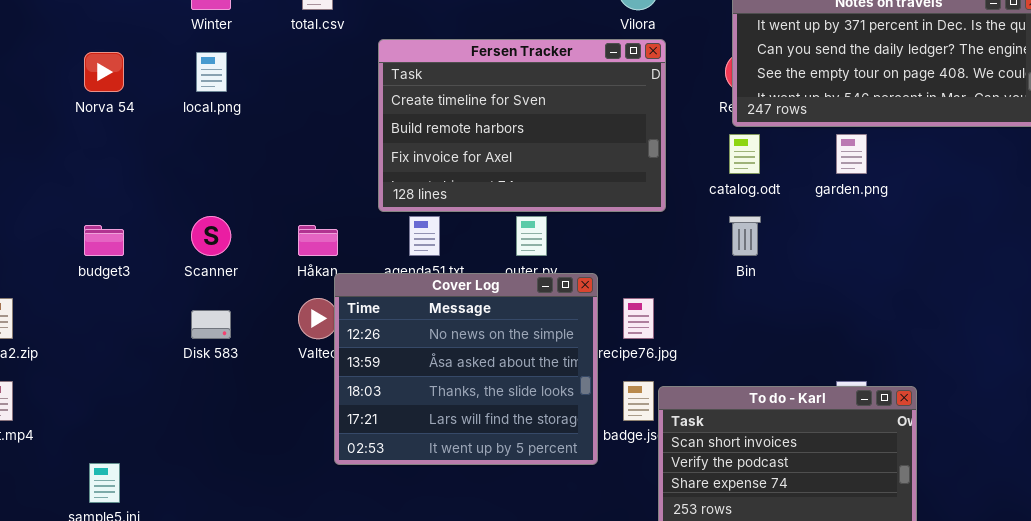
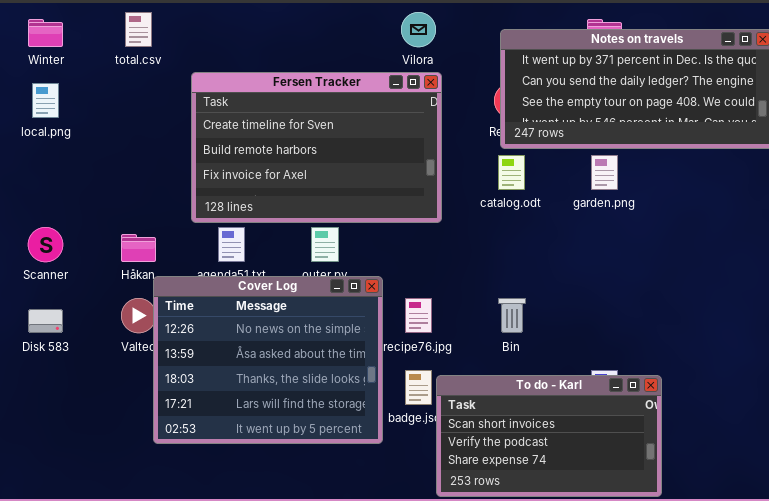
Bin: [729,216,761,256] -> [498,298,526,333], moved

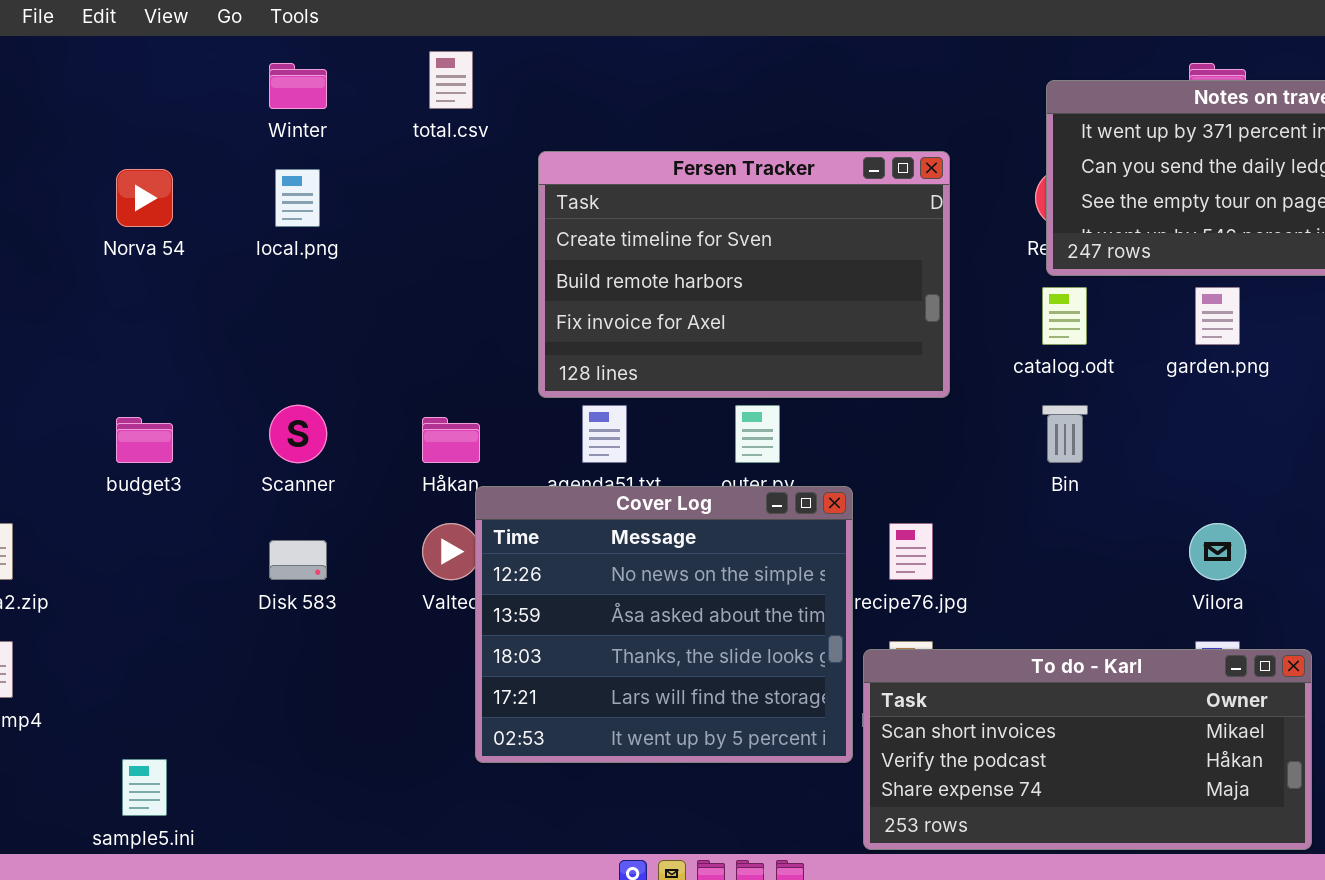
Vilora: [401,12,436,47] -> [1189,523,1246,580], moved
Bin: [498,298,526,333] -> [1042,405,1088,463], moved
To do - Karl: [436,375,662,497] -> [863,649,1312,850], resized

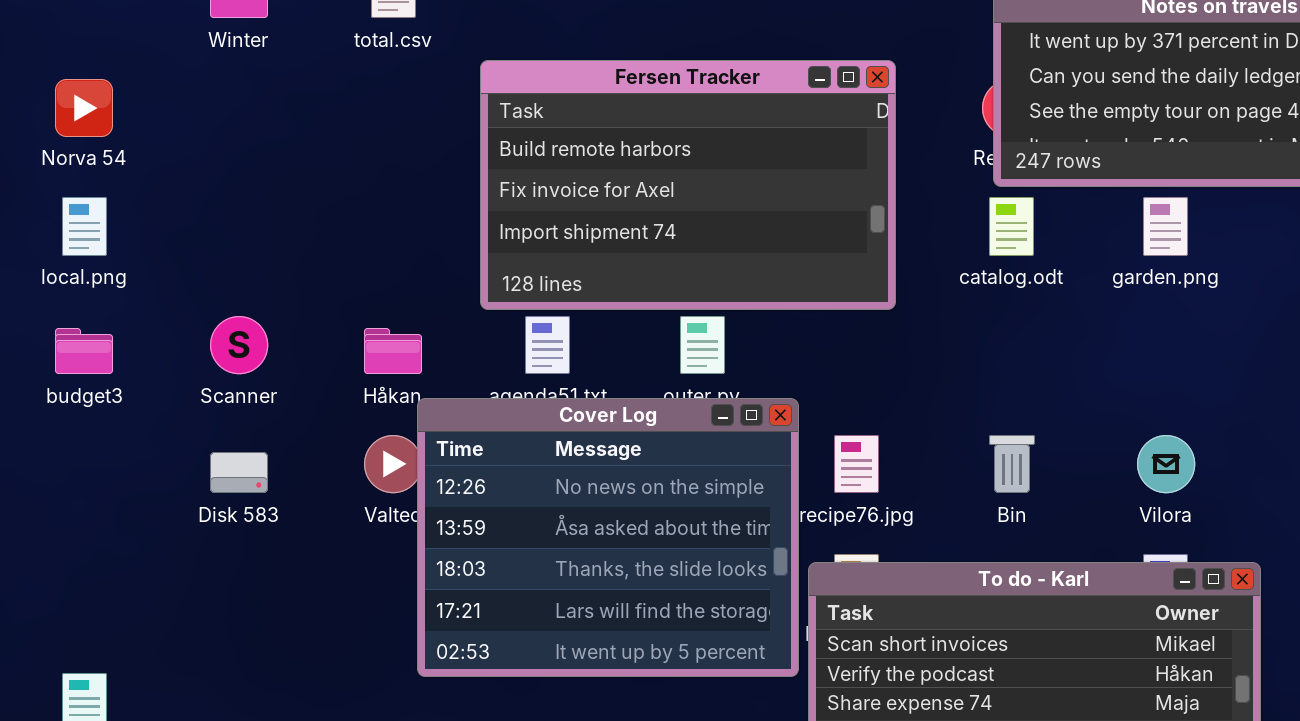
Fersen Tracker: [538,151,950,398] -> [480,60,896,310], scrolled down 1 row
local.png: [275,169,320,227] -> [62,197,107,256], moved
Bin: [1042,405,1088,463] -> [989,435,1035,493], moved

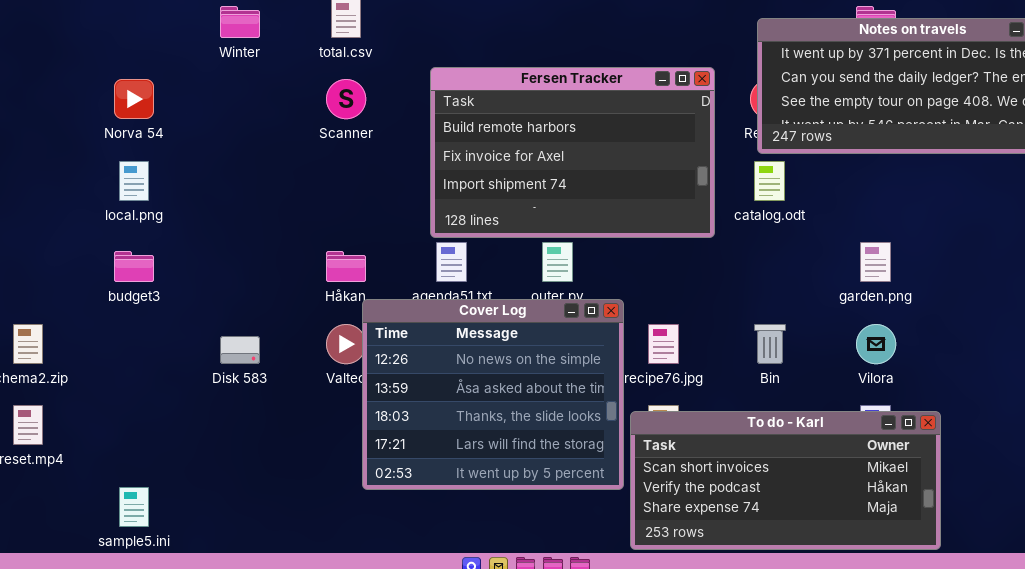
Fersen Tracker: [480,60,896,310] -> [430,67,715,238], moved
garden.png: [1143,197,1188,256] -> [860,242,891,282], moved
Scanner: [210,316,268,374] -> [326,79,366,119], moved

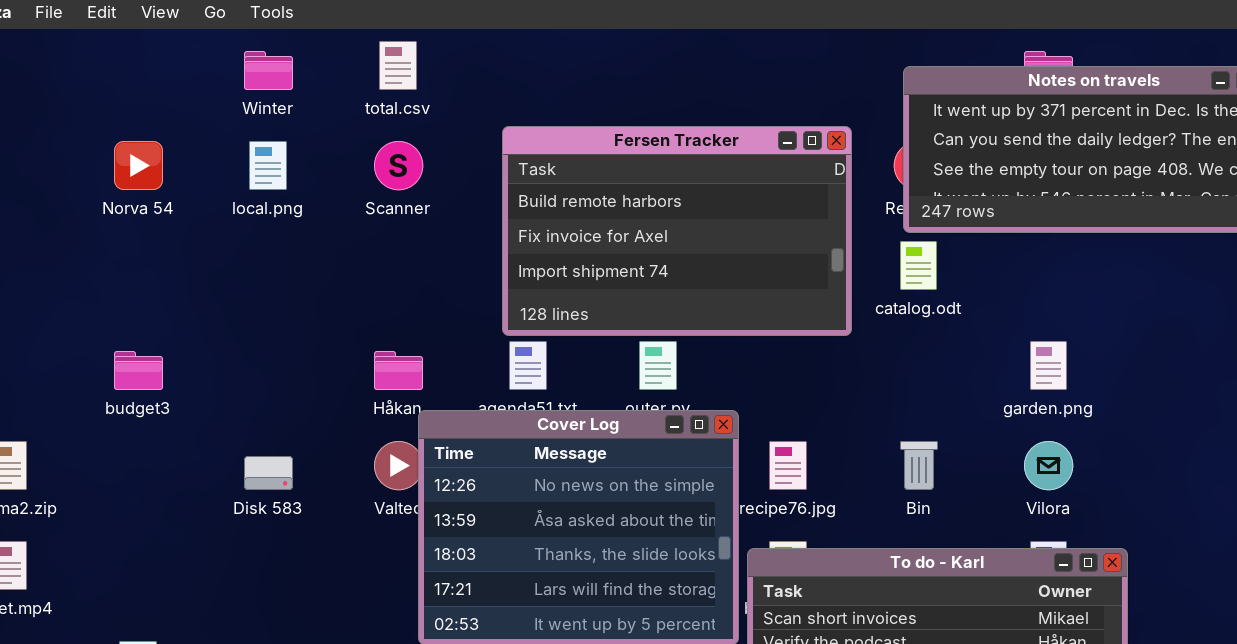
local.png: [119,161,149,201] -> [249,141,287,190], moved

